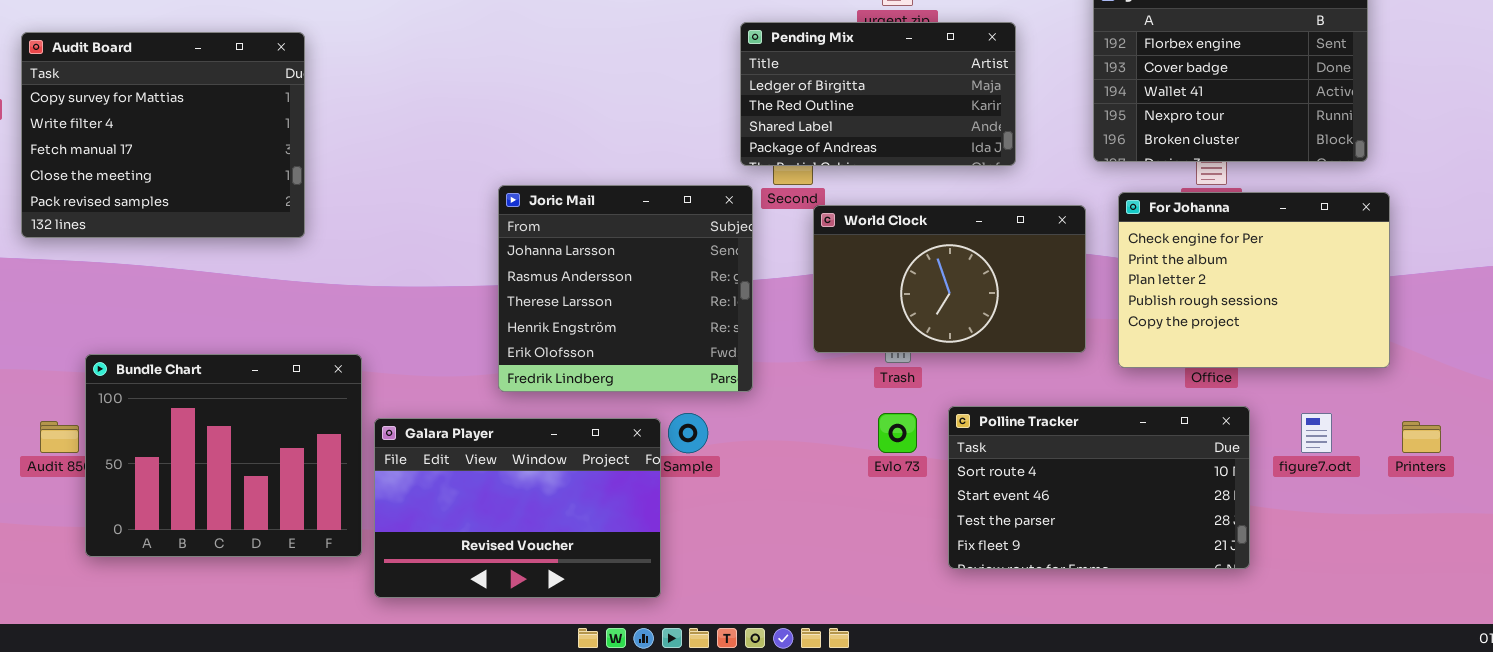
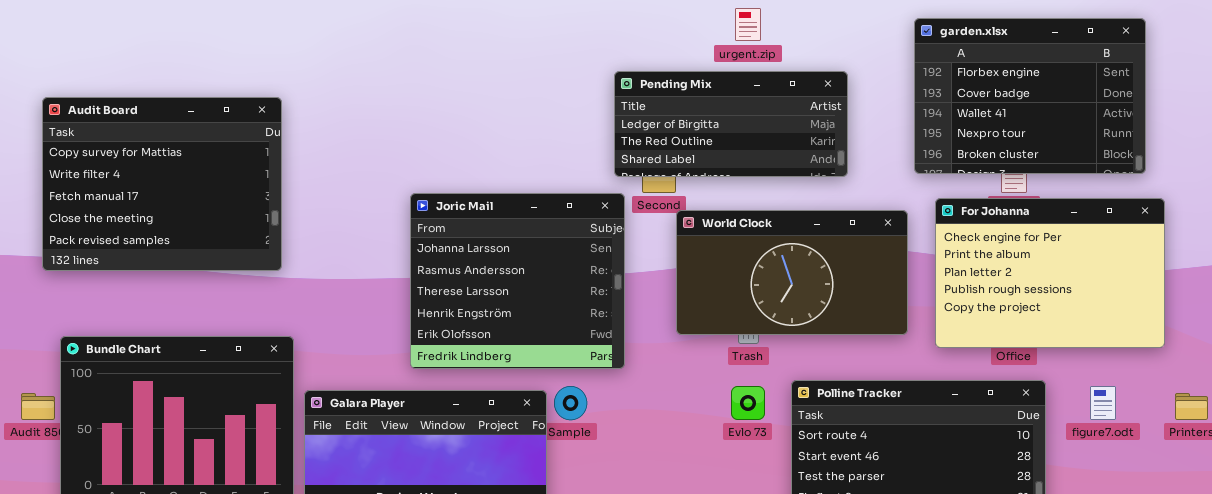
Pending Mix: [740,22,1016,166] -> [614,71,848,177], resized
Audit Board: [21,32,305,238] -> [42,97,282,271], moved

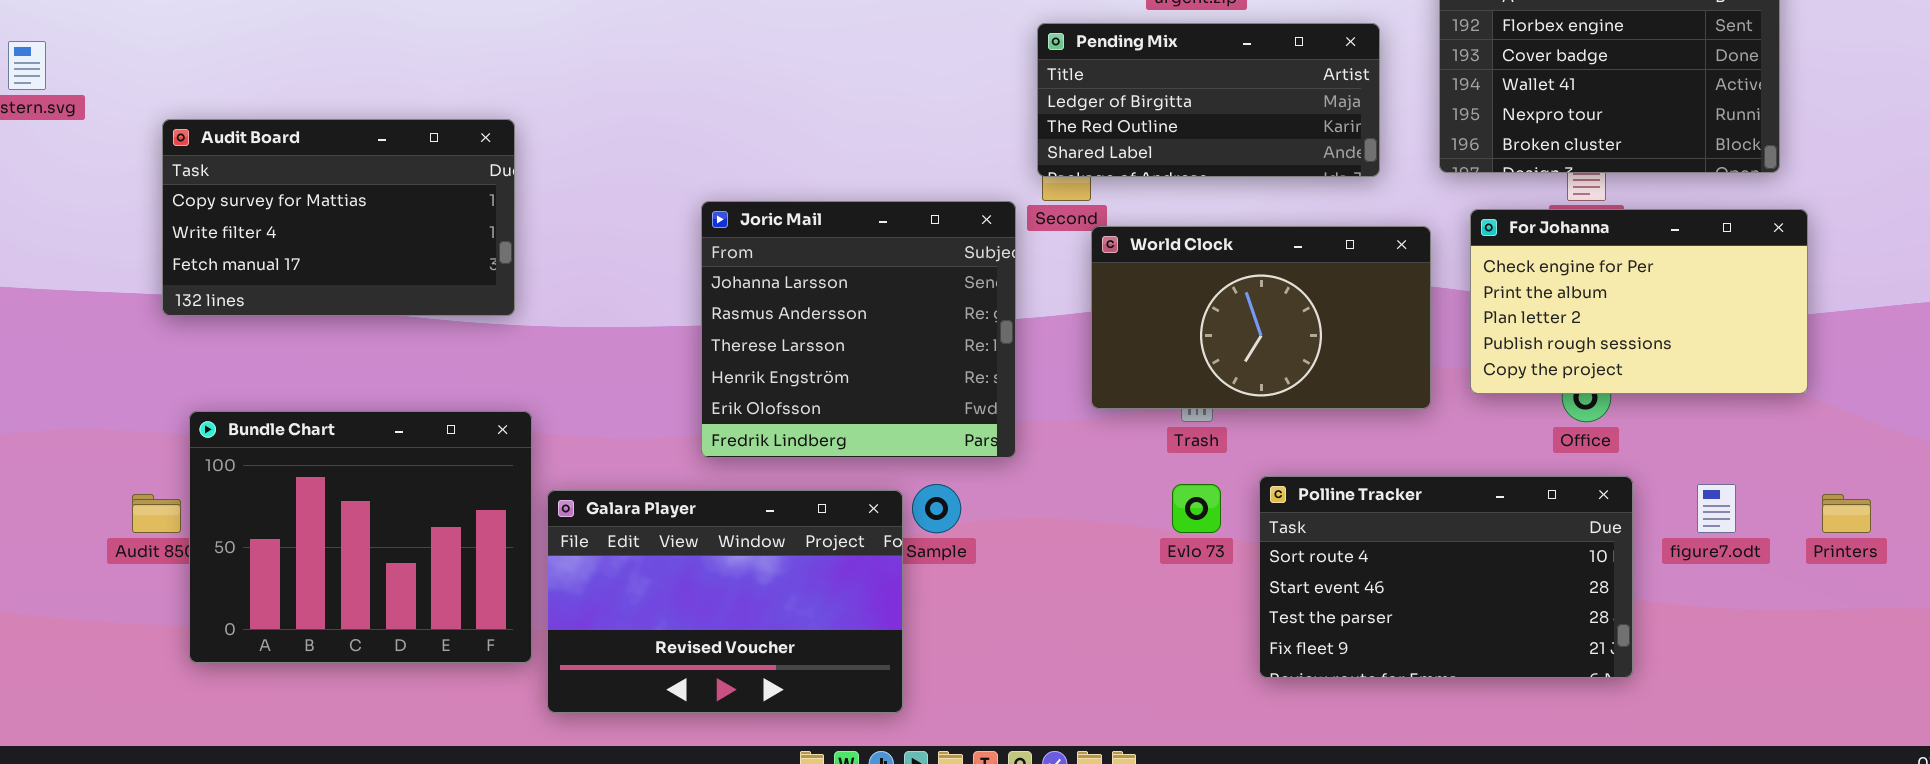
Pending Mix: [614,71,848,177] -> [1037,23,1380,177], moved
Audit Board: [42,97,282,271] -> [162,119,515,316], resized
For Johanna: [935,198,1165,348] -> [1470,209,1808,394], resized

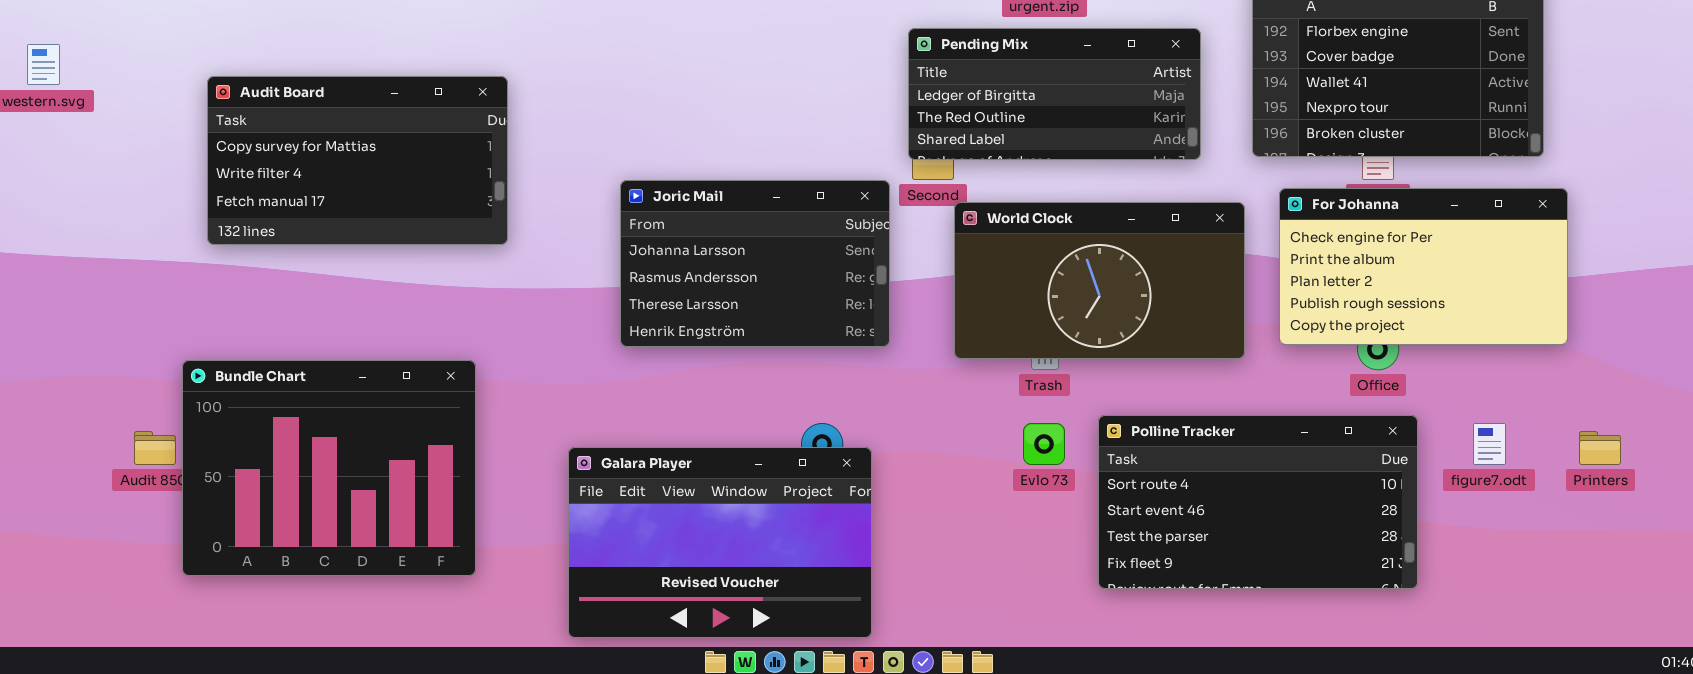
Audit Board: [162,119,515,316] -> [207,76,508,245], moved
Joric Mail: [701,201,1016,458] -> [620,180,890,347], resized
Galara Player: [547,490,903,713] -> [568,447,872,638], moved

